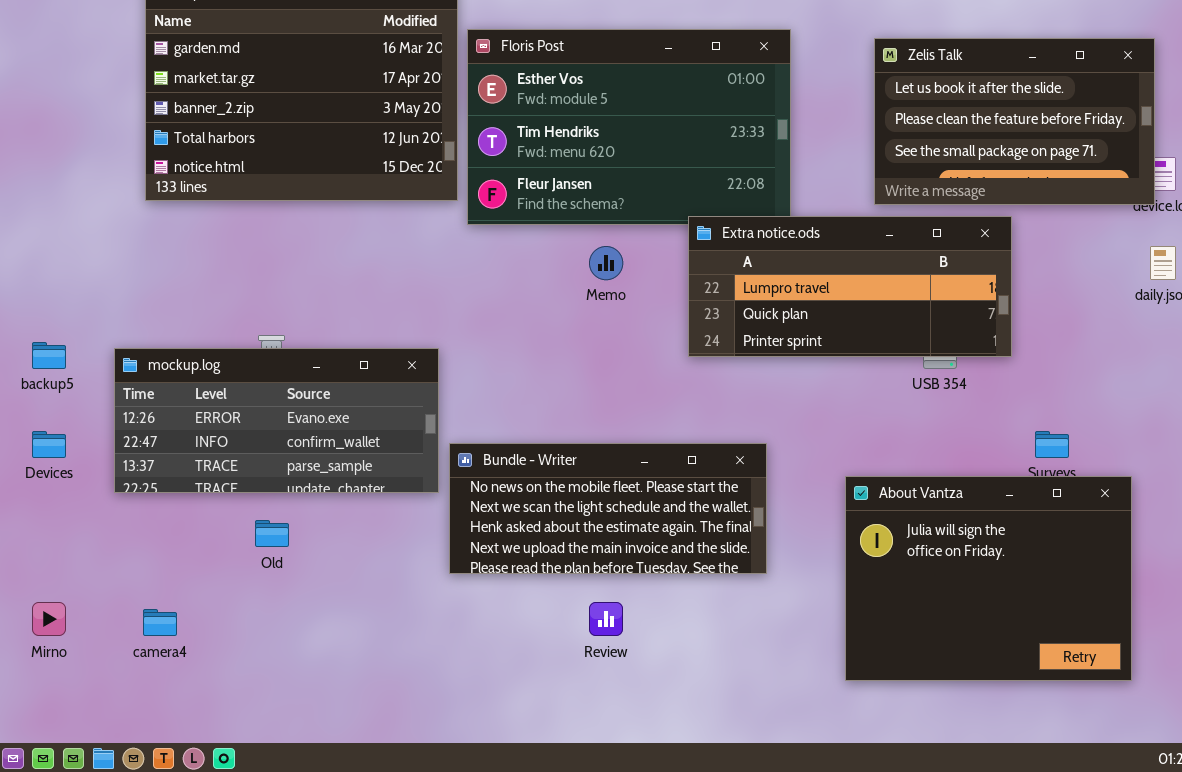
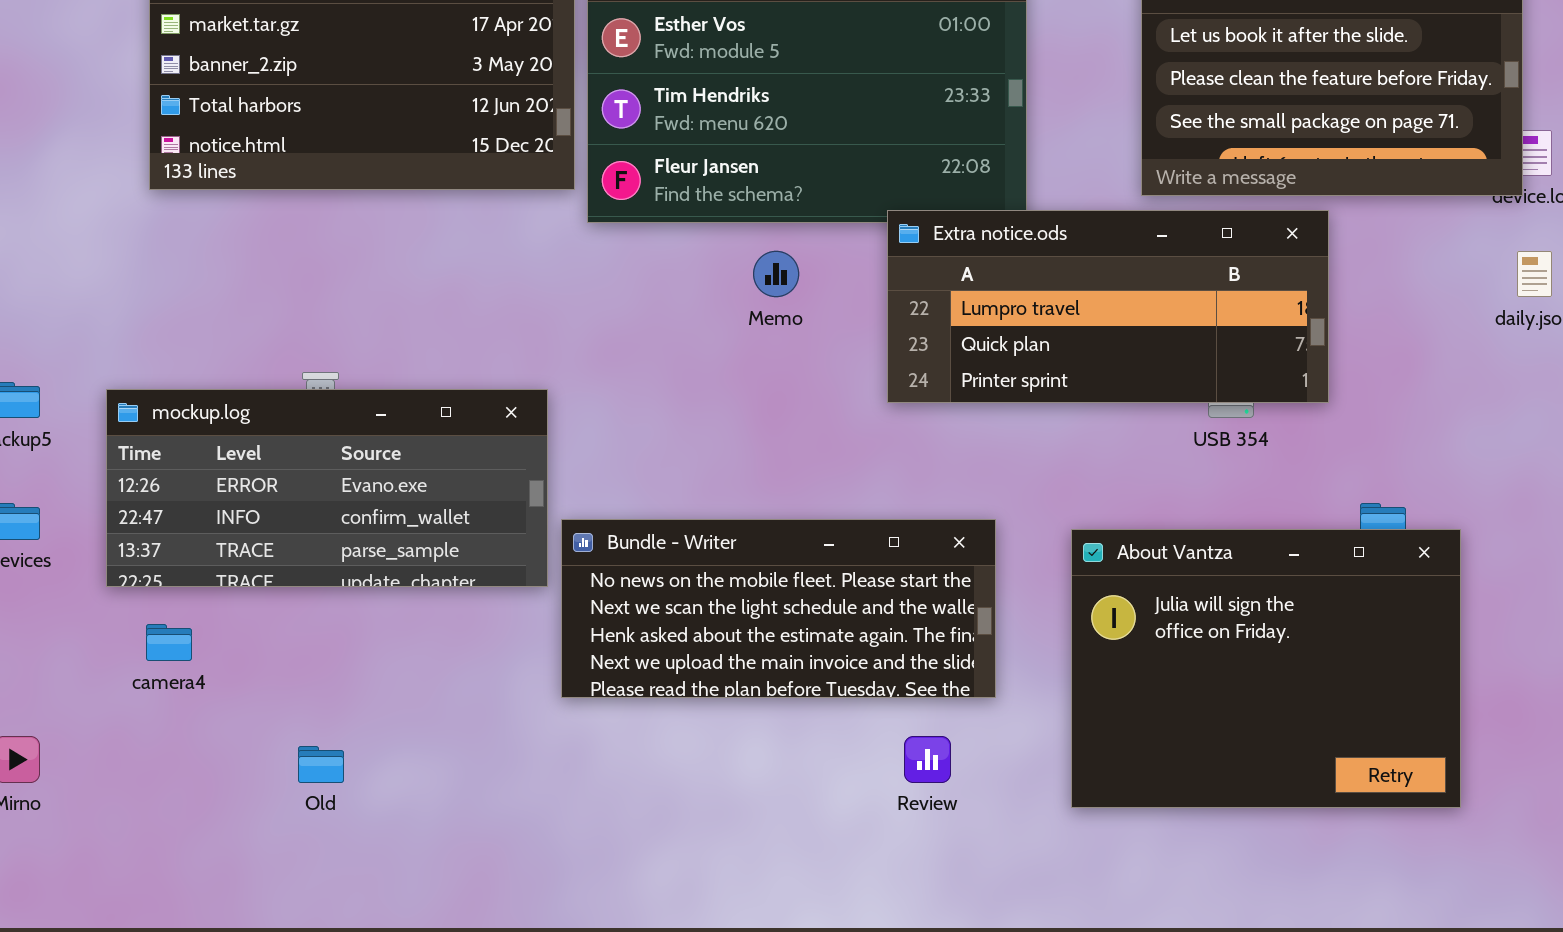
About Vantza: [845,476,1132,681] -> [1071,529,1461,808], moved
Old: [255,520,289,547] -> [298,746,344,783], moved
Review: [589,602,623,636] -> [904,736,951,783], moved
camera4: [143,609,177,636] -> [146,624,192,661], moved

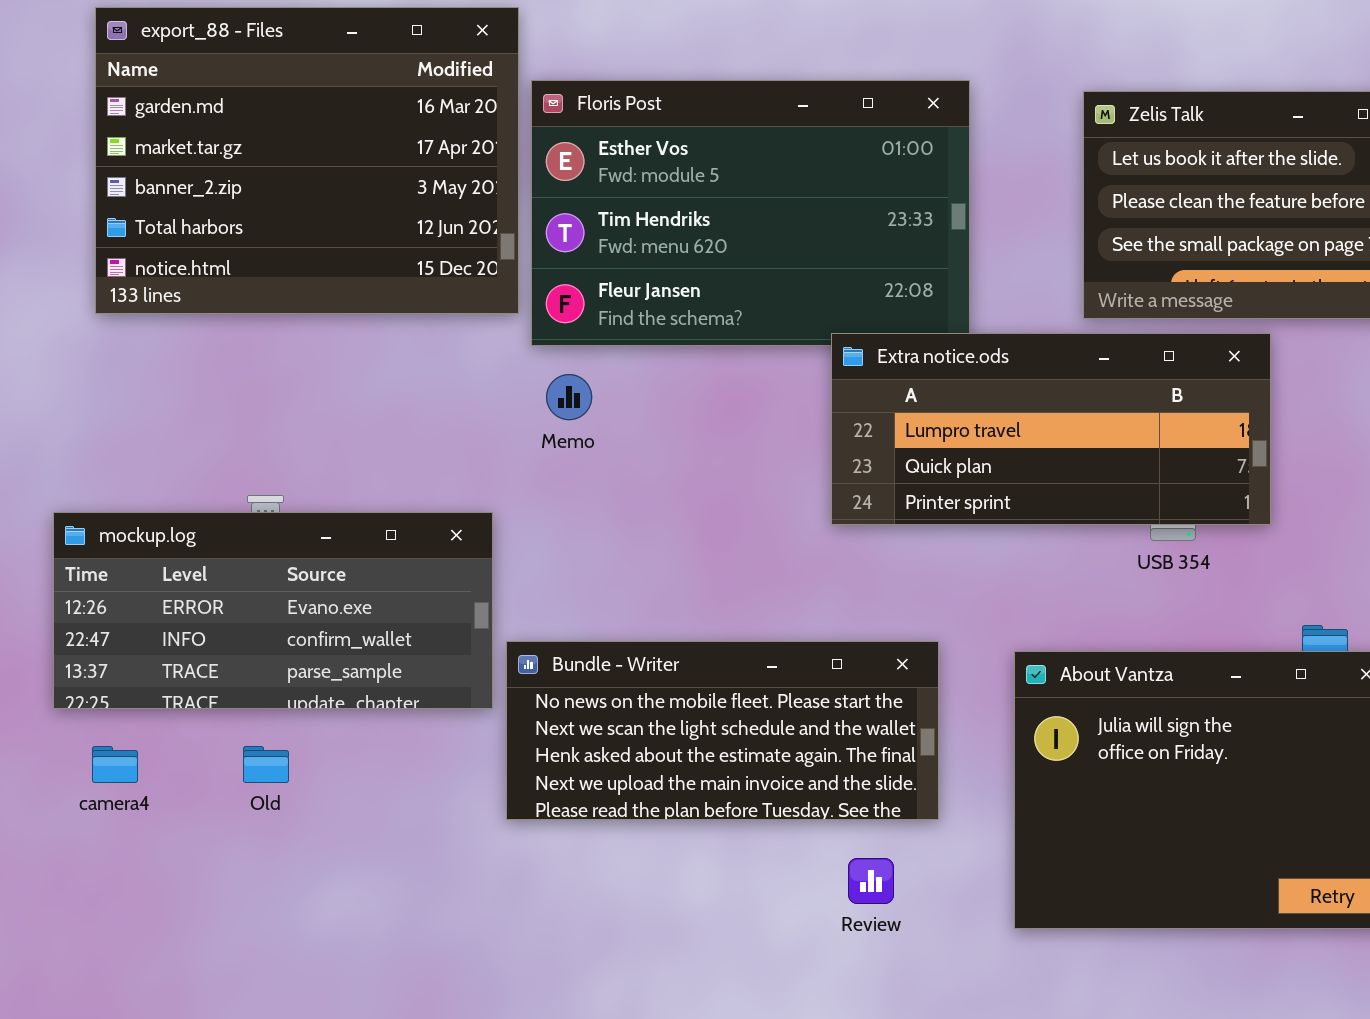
Memo: [753,251,799,297] -> [546,374,592,420], moved
Old: [298,746,344,783] -> [243,746,289,783], moved

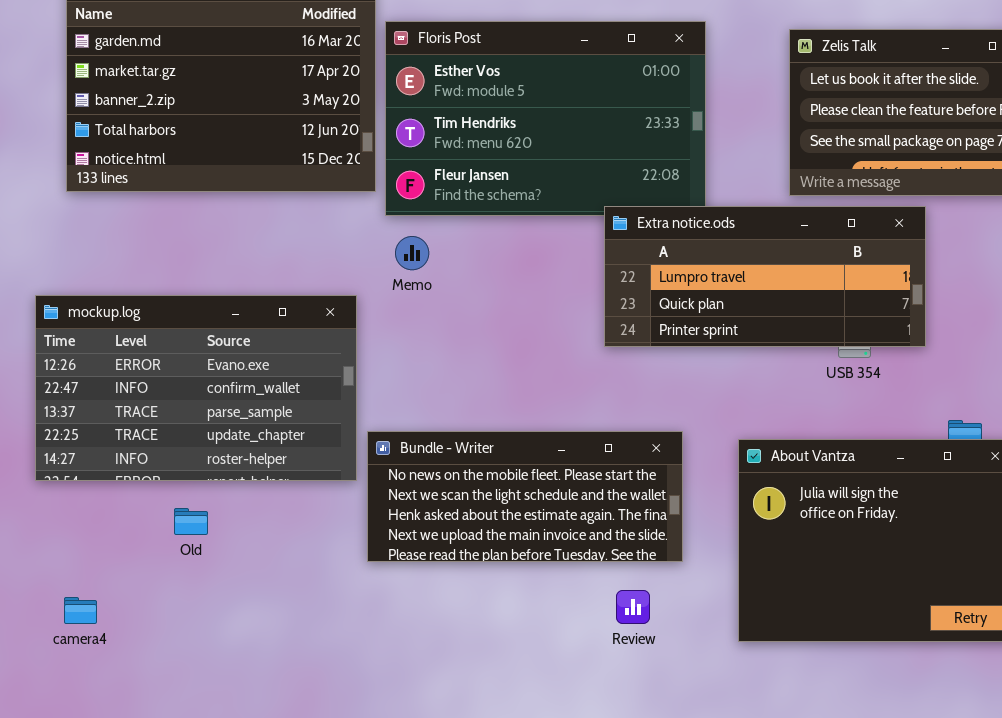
mockup.log: [53,512,493,709] -> [35,295,357,481], resized
camera4: [92,746,138,783] -> [64,597,97,624], moved

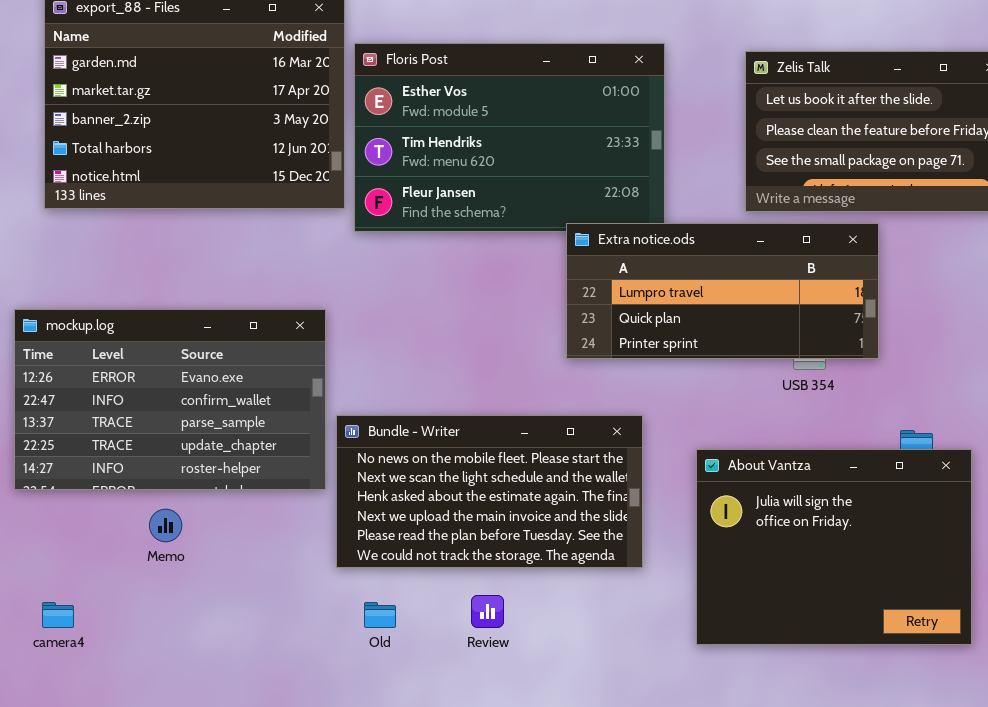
Memo: [395,236,429,270] -> [149,509,182,542], moved
Bundle - Writer: [367,431,683,562] -> [336,415,643,568], resized
Old: [174,508,208,535] -> [364,602,396,628], moved
Review: [616,590,650,624] -> [471,595,504,628], moved

